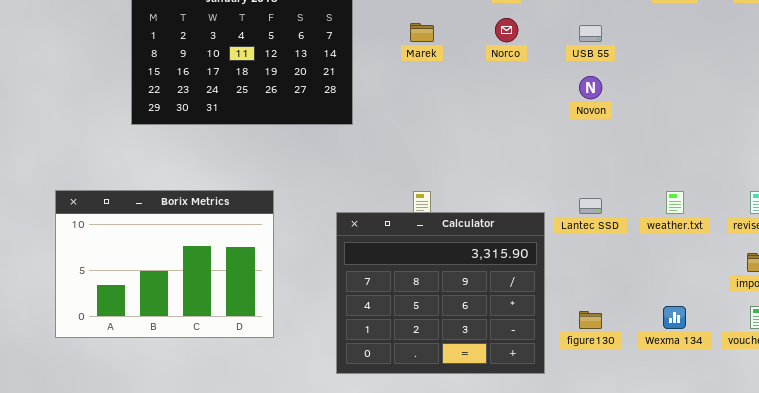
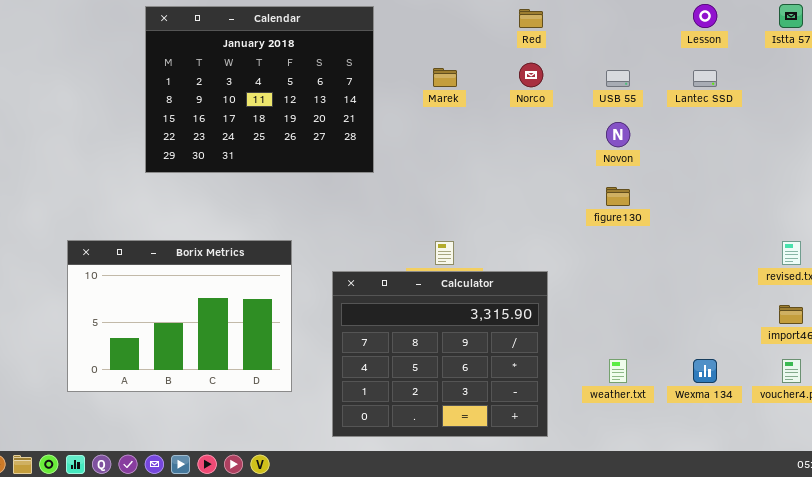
weather.txt: [666,191,684,214] -> [609,359,627,383], moved
Lantec SSD: [579,198,602,214] -> [693,70,717,87], moved
Calculator: [336,212,545,374] -> [332,271,548,437], moved
figure130: [579,311,602,329] -> [606,187,630,206], moved

